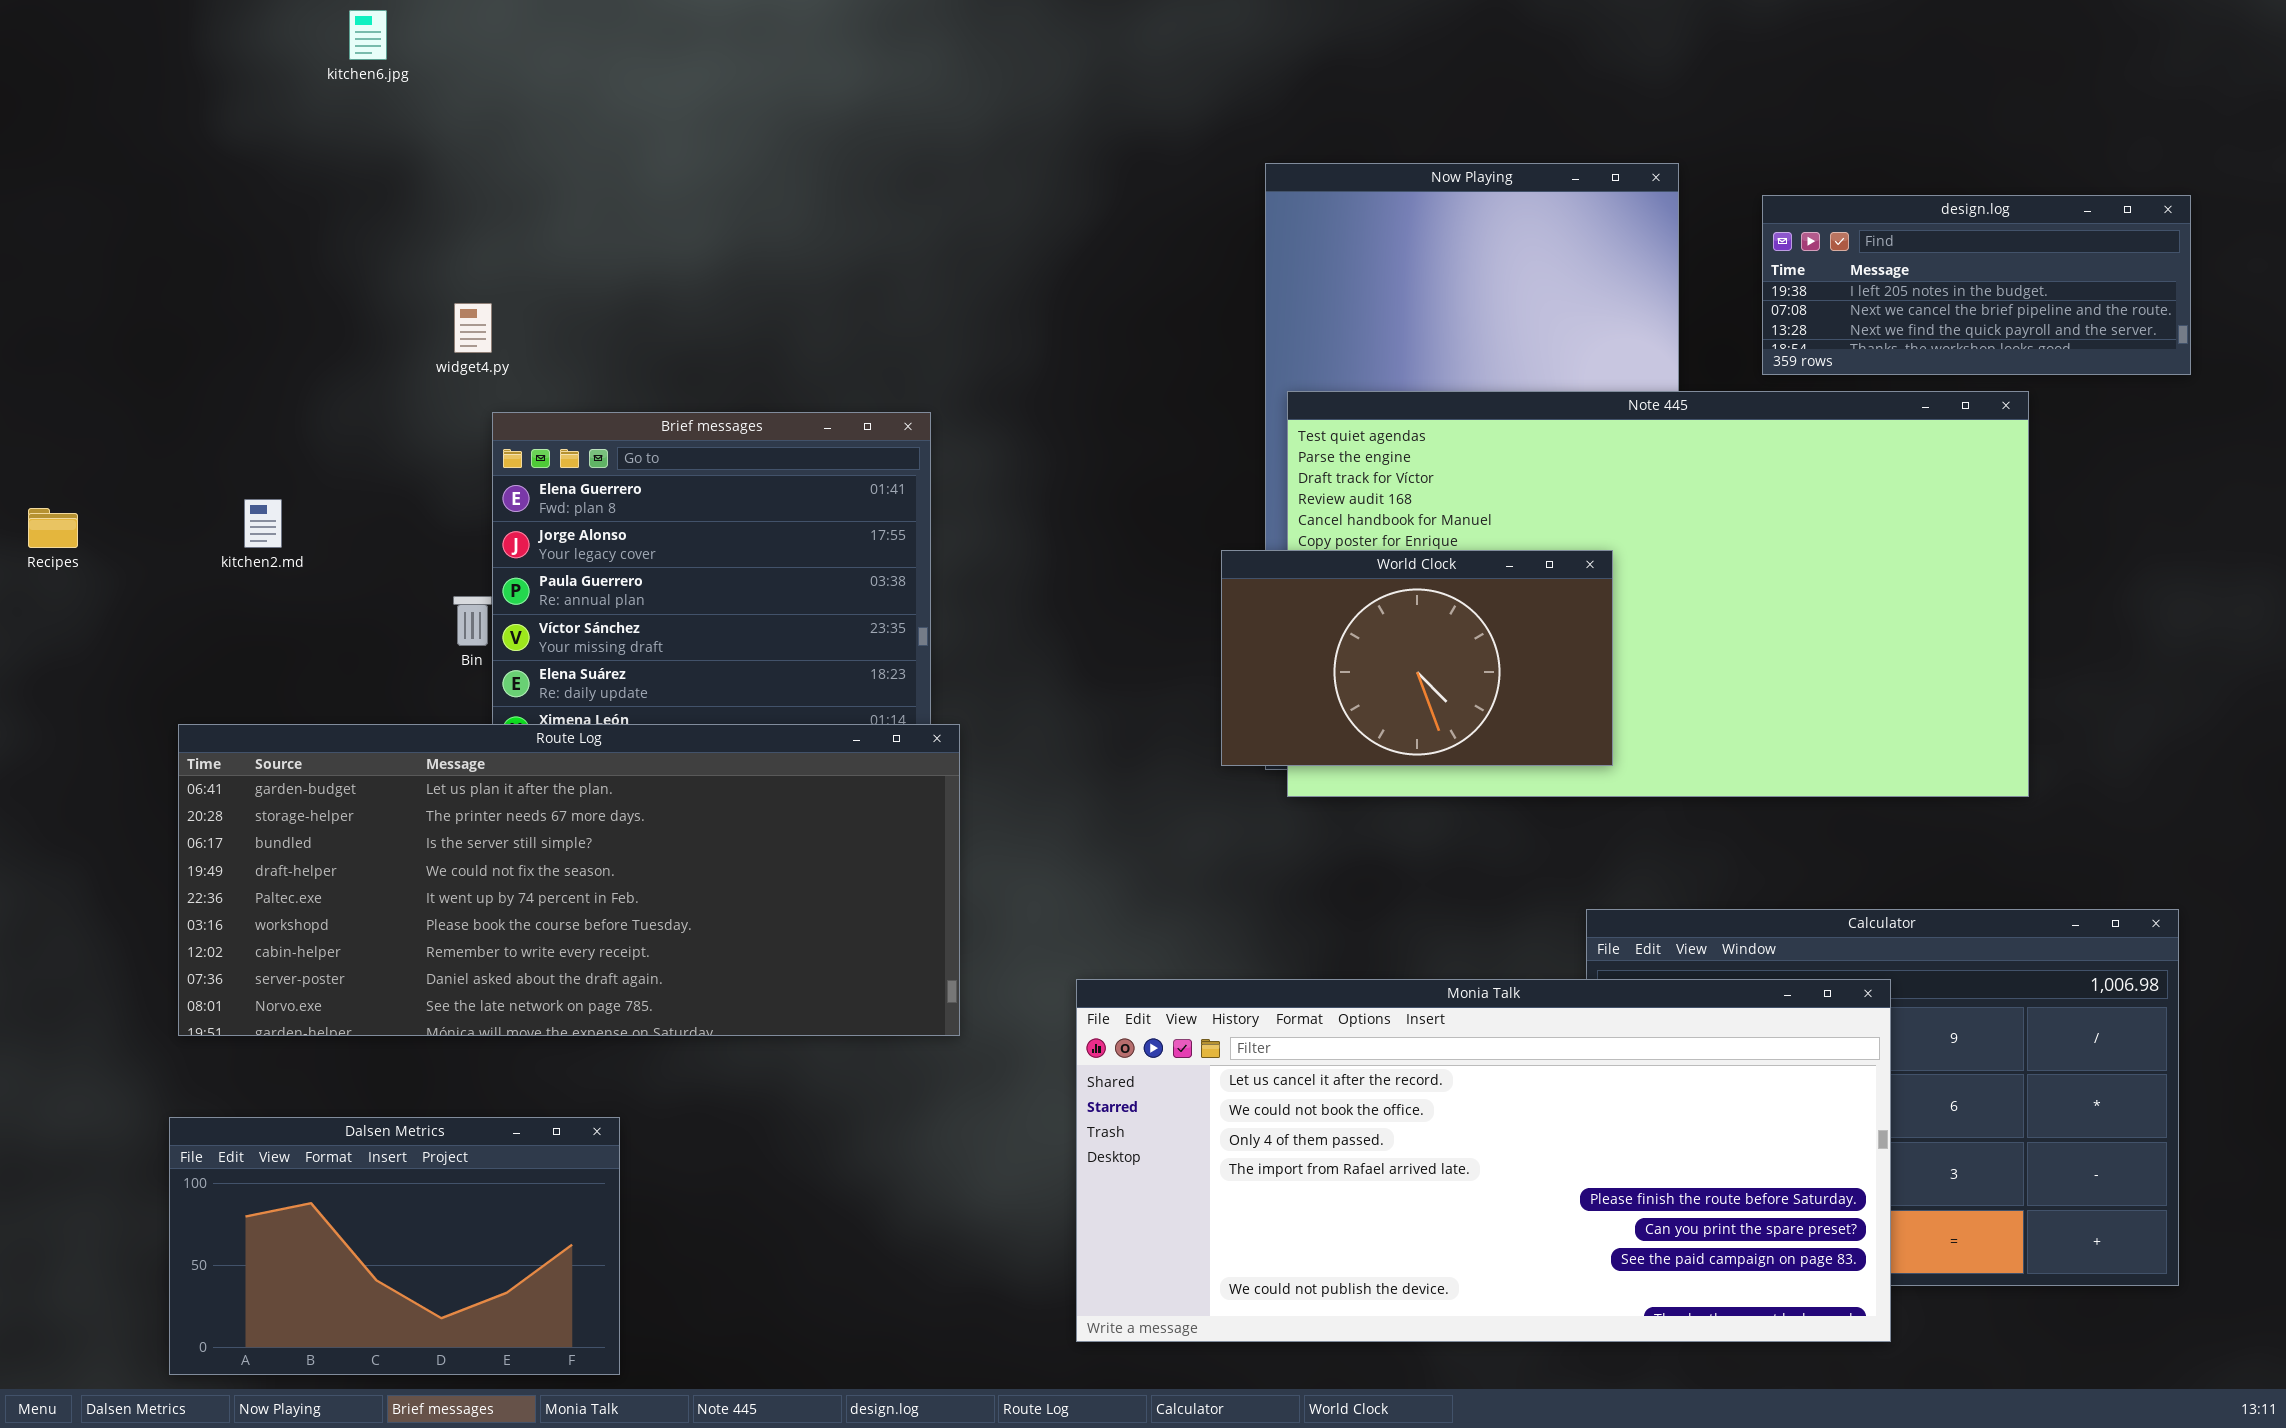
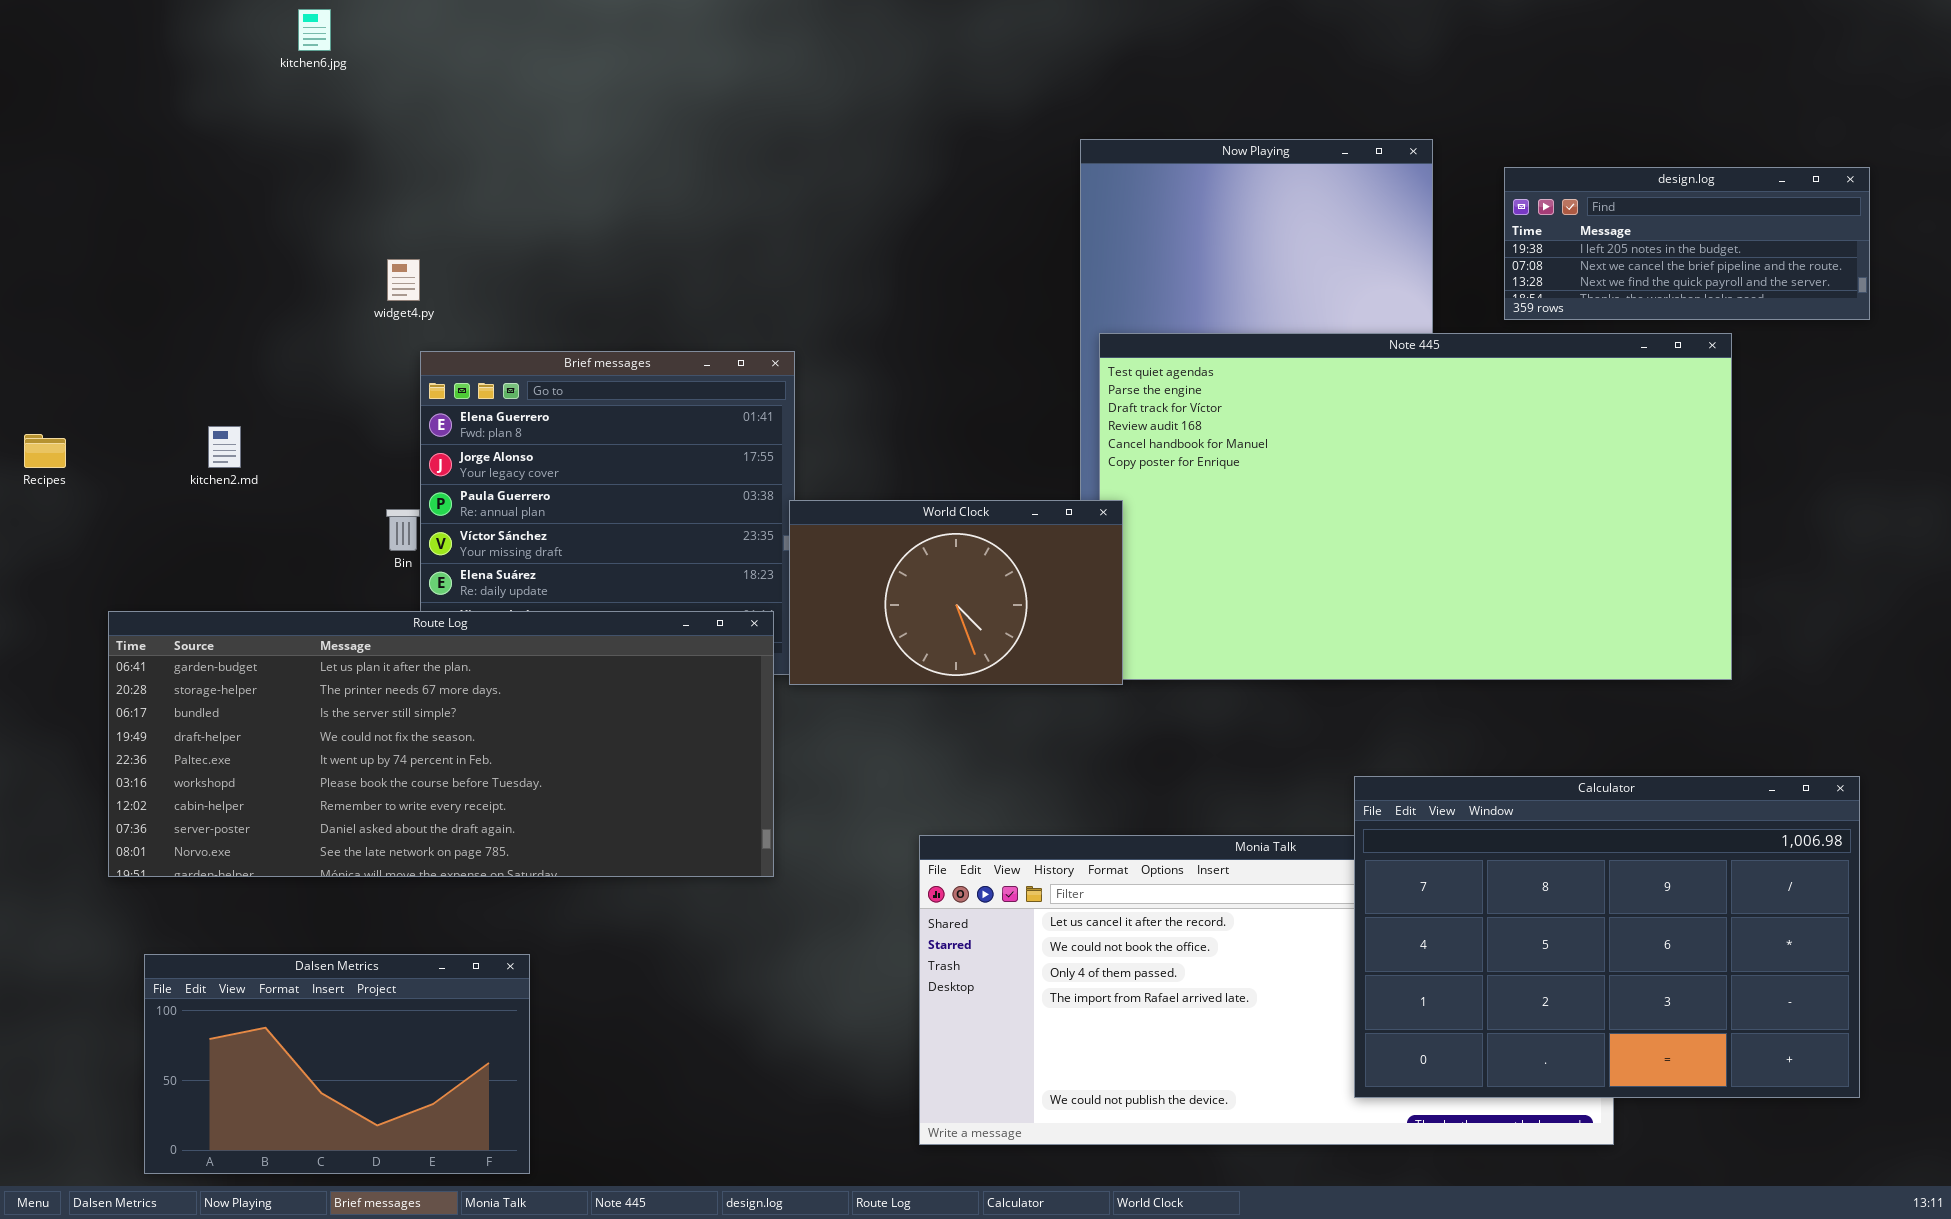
World Clock: [1221,550,1613,766] -> [789,500,1123,685], moved
Route Log: [178,724,960,1036] -> [108,611,774,877], moved
Calculator: [1586,909,2179,1286] -> [1354,776,1860,1098], raised

